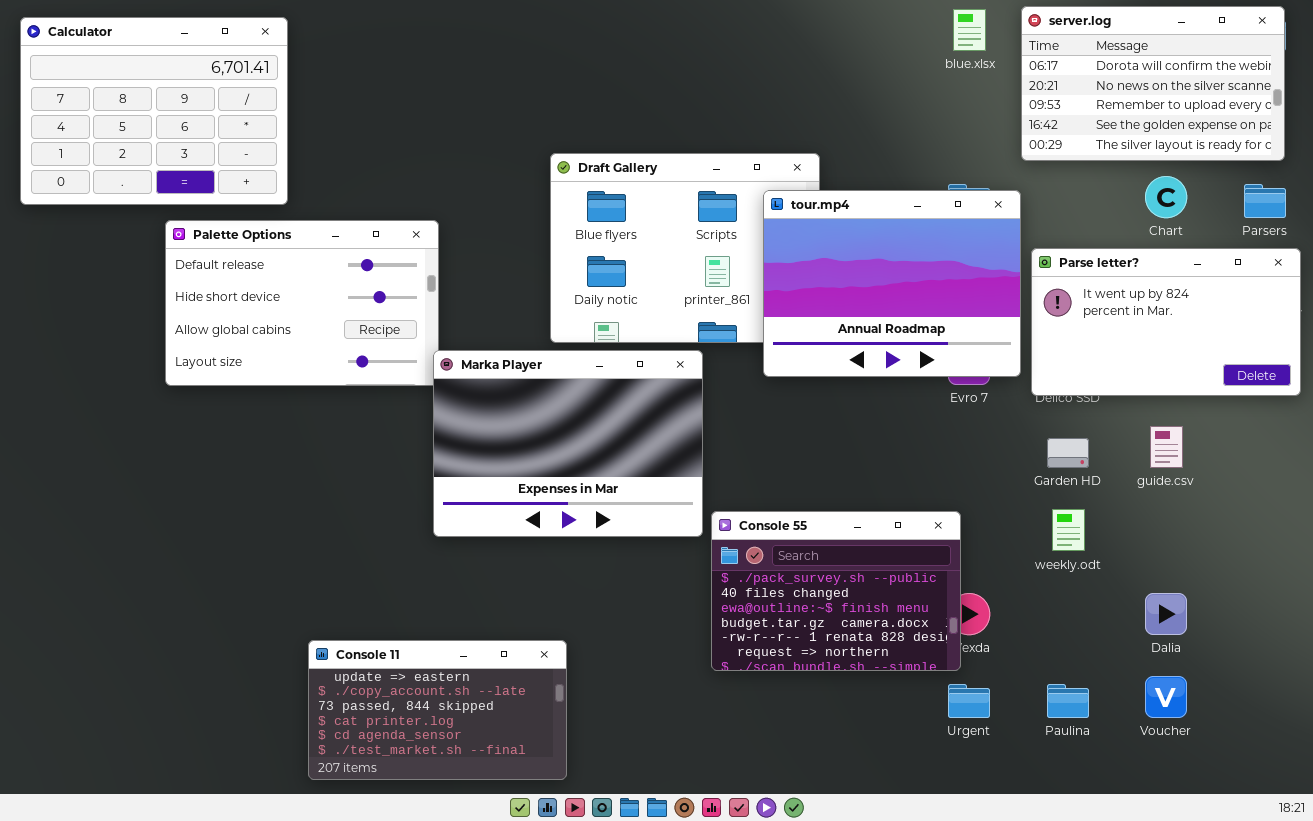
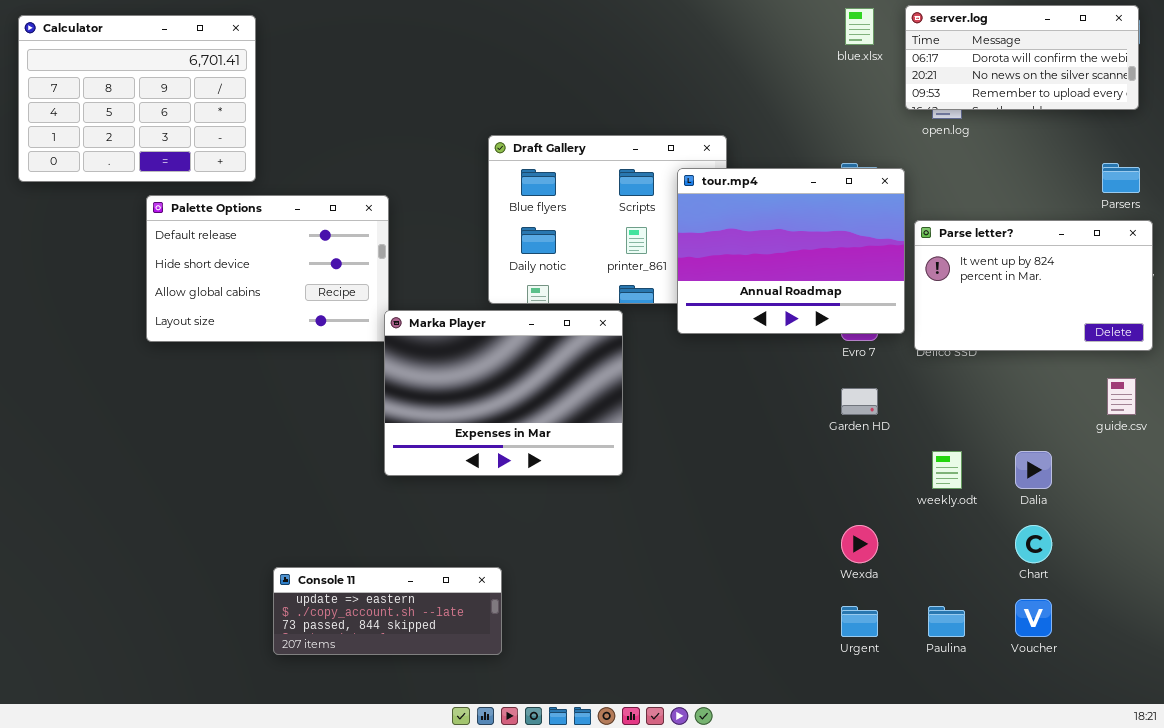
server.log: [1021,6,1285,161] -> [905,5,1139,110], resized
Chart: [1145,176,1187,218] -> [1015,525,1052,563], moved
guide.csv: [1150,426,1183,468] -> [1107,378,1136,415], moved
Garden HD: [1047,438,1089,468] -> [841,388,878,415], moved
Console 55: [711,511,961,671] -> none, closed
Dalia: [1145,593,1187,635] -> [1015,451,1052,489], moved
Console 11: [308,640,567,780] -> [273,567,502,655], resized

